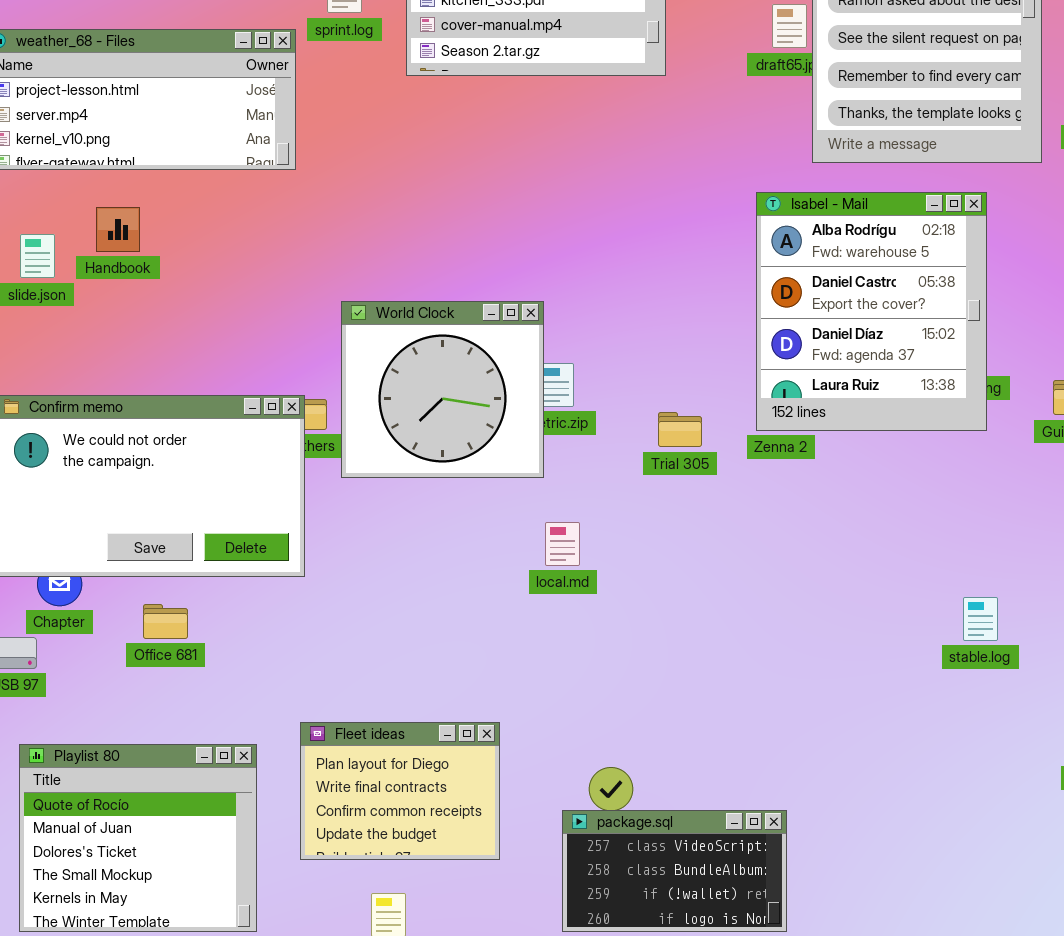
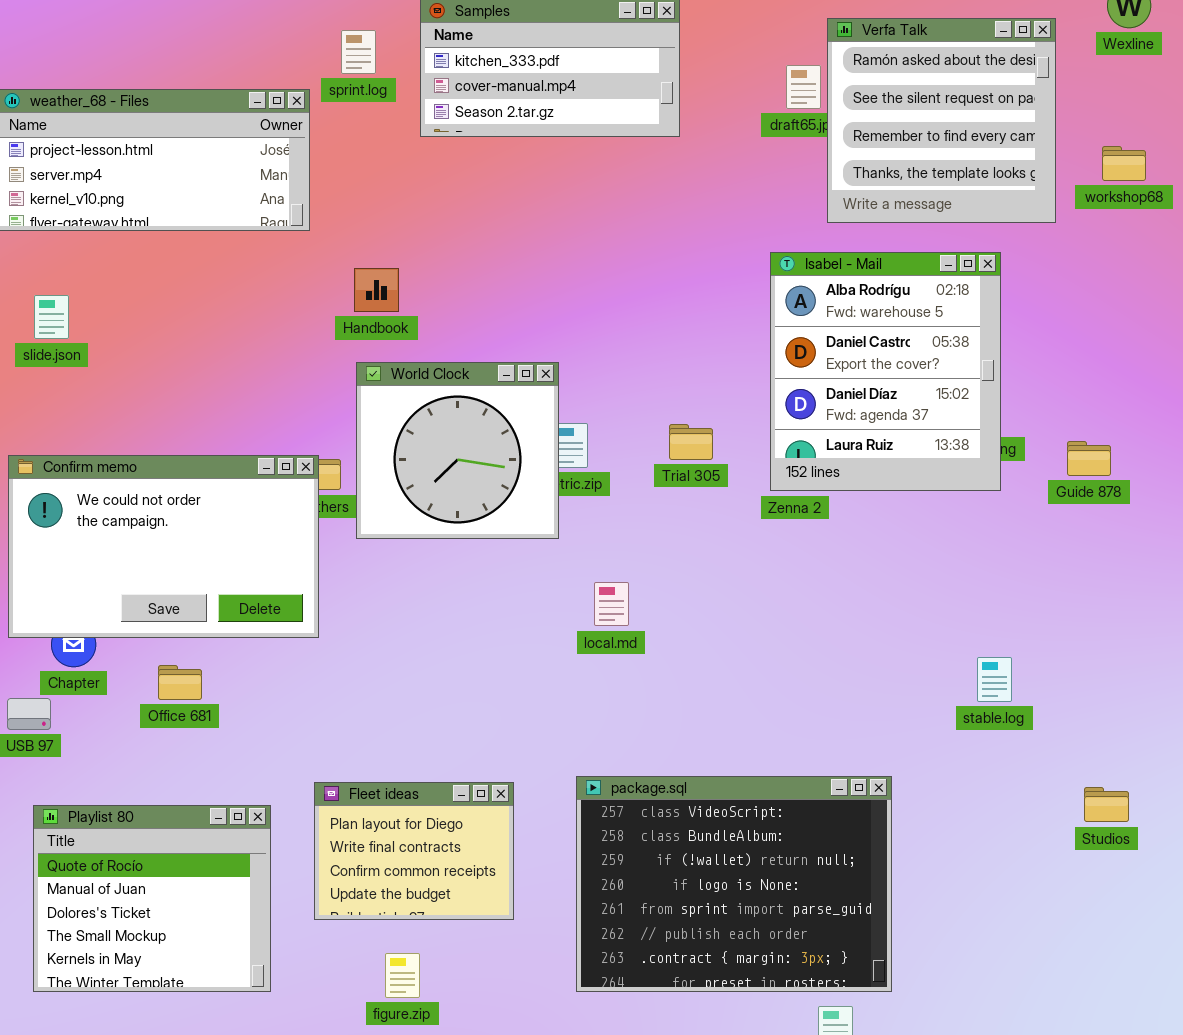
Handbook: [96,207,140,252] -> [354,268,399,312], moved
Trial 305: [658,412,702,447] -> [669,424,713,460], moved
local.md: [545,522,580,566] -> [594,582,629,626], moved
package.sql: [562,810,787,932] -> [576,776,892,992], resized

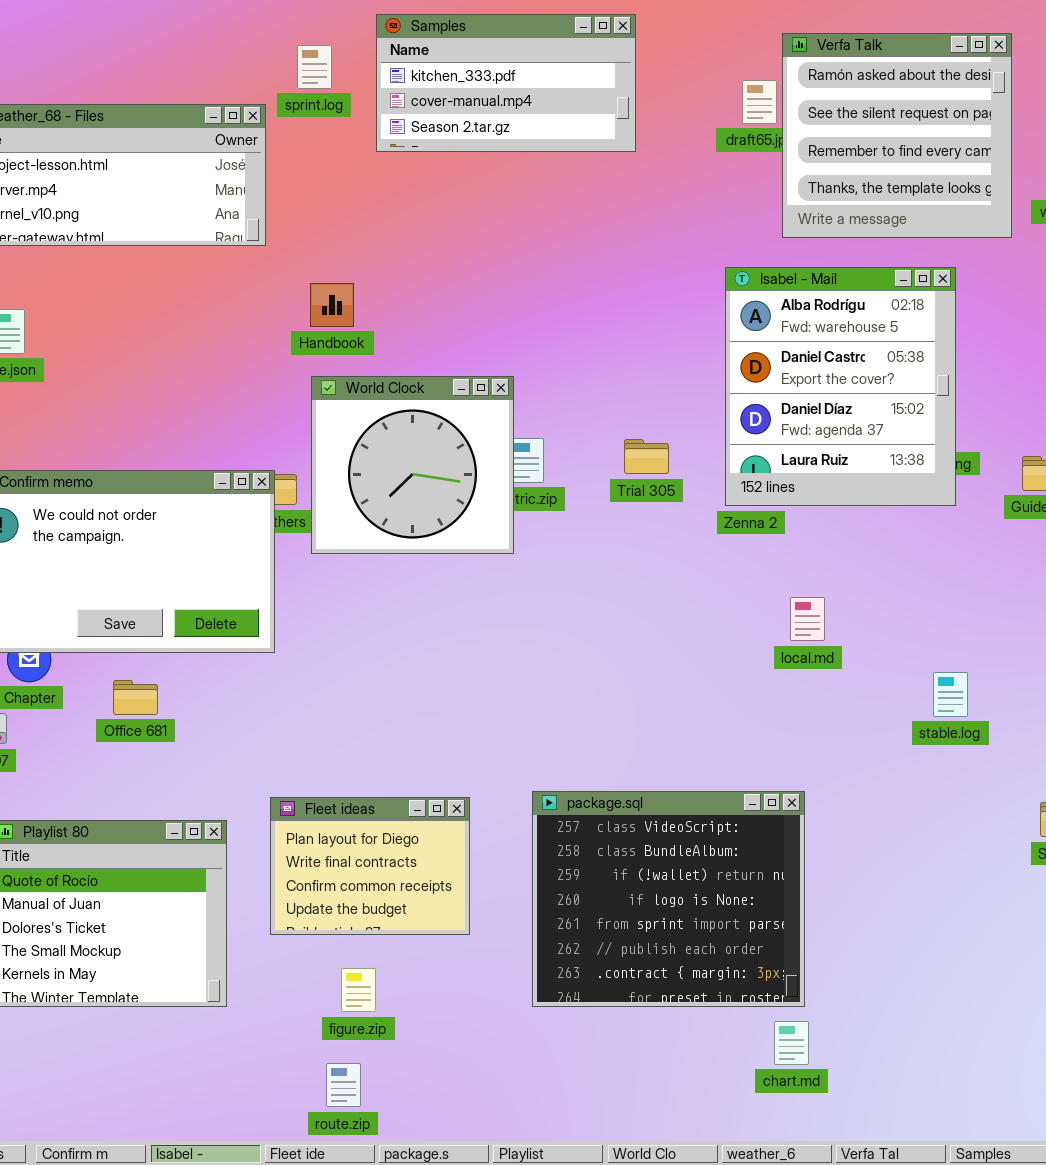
local.md: [594,582,629,626] -> [790,597,825,641], moved
package.sql: [576,776,892,992] -> [532,791,805,1007], resized

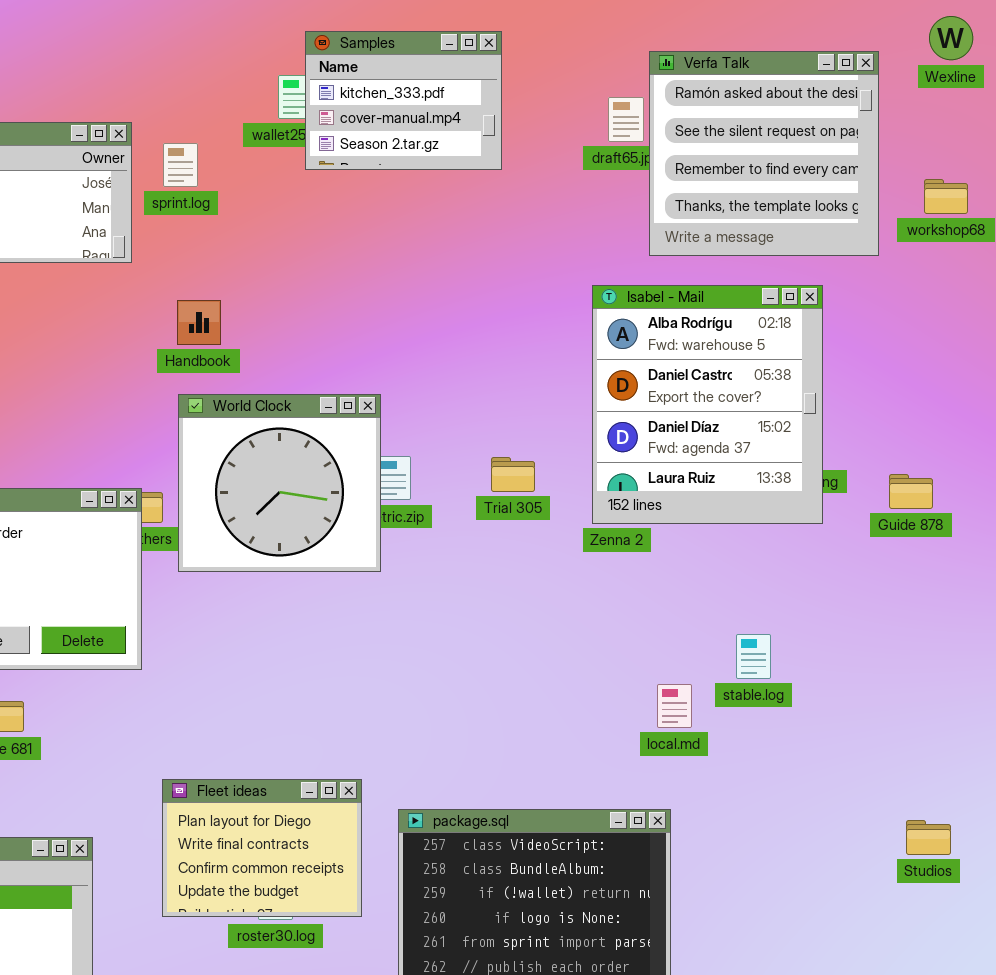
Samples: [376,14,636,152] -> [305,31,502,170], resized
sprint.log: [297,45,332,89] -> [163,143,198,187], moved
local.md: [790,597,825,641] -> [657,684,692,728], moved
stable.log: [933,672,968,717] -> [736,634,771,679], moved
Fleet ideas: [270,797,470,935] -> [162,779,362,917], moved

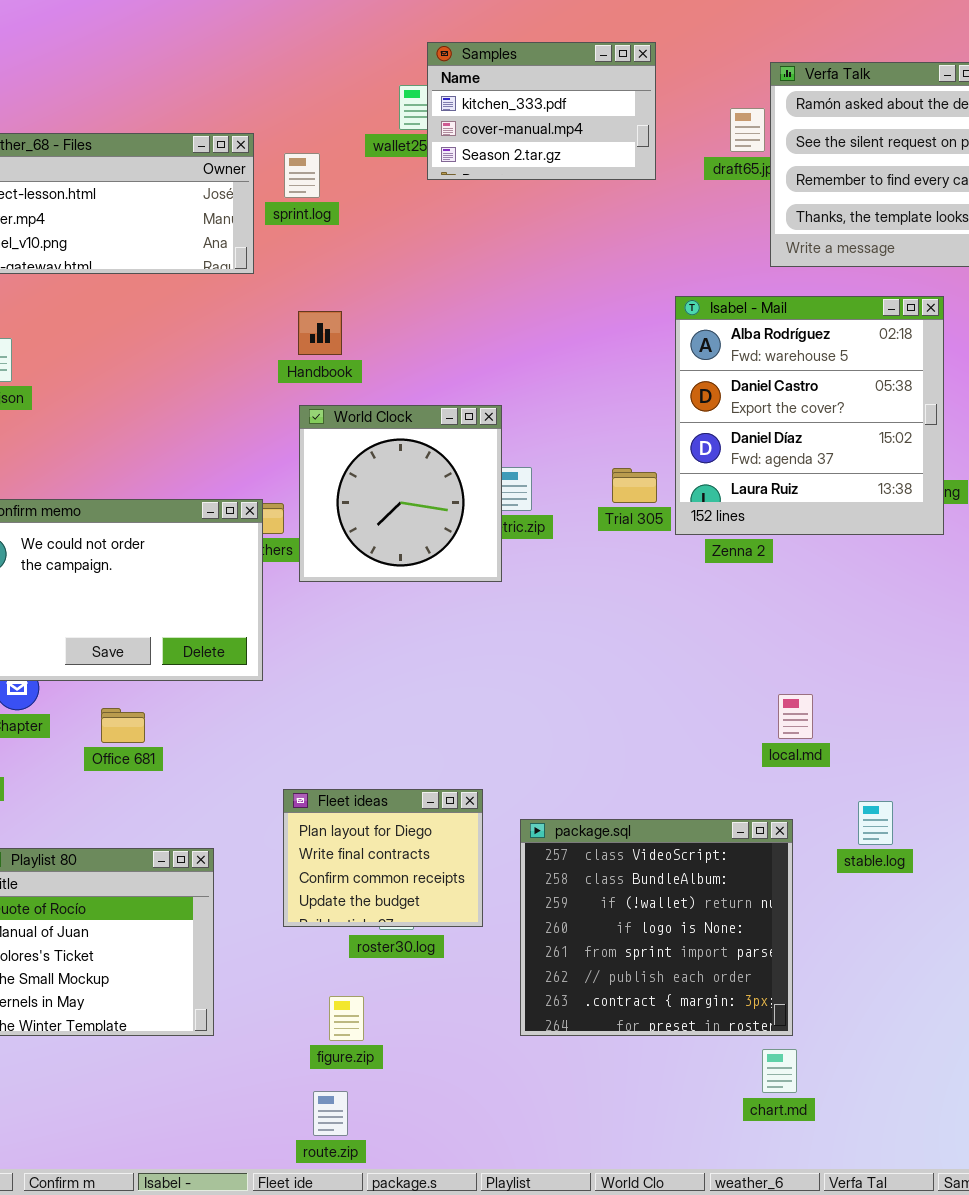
Samples: [305,31,502,170] -> [427,42,656,180], resized
Isabel - Mail: [592,285,823,524] -> [675,296,944,535], resized
stable.log: [736,634,771,679] -> [858,801,893,845], moved

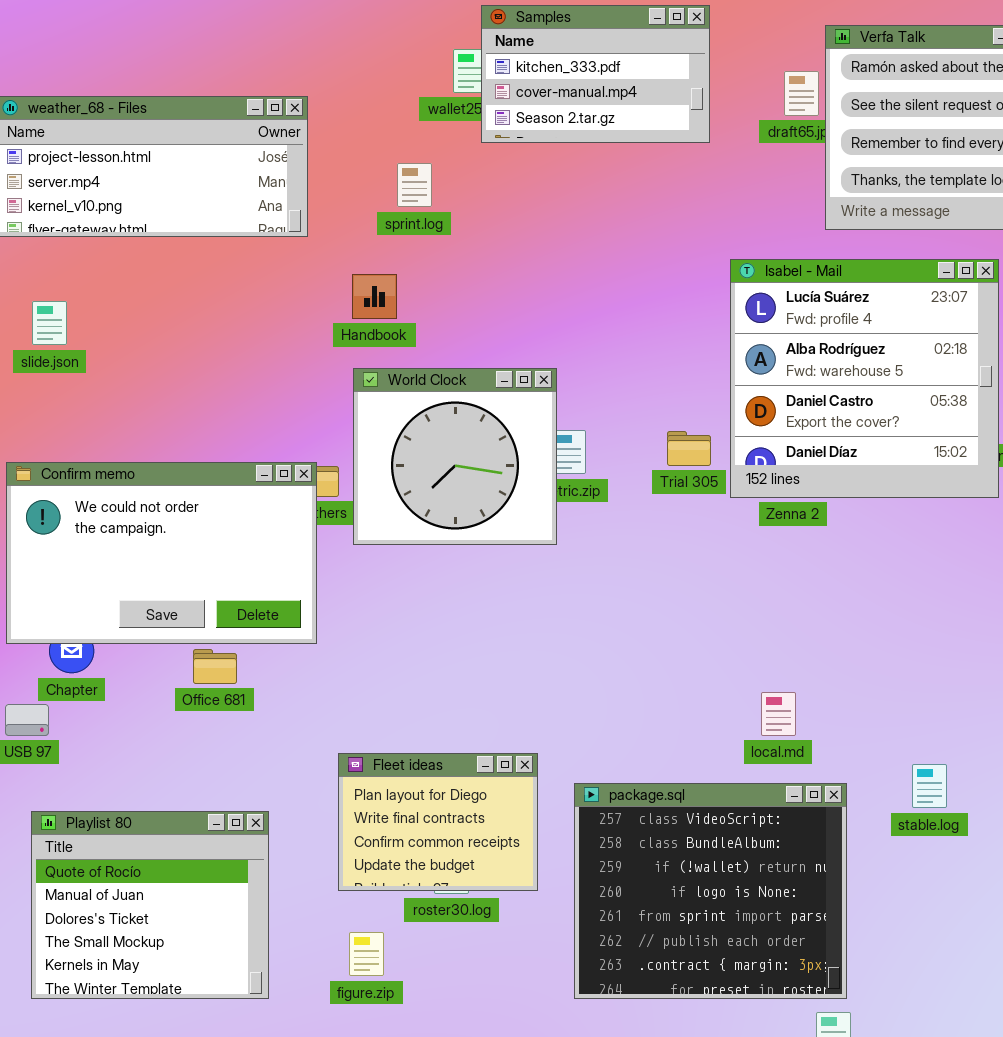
sprint.log: [284,153,320,198] -> [397,163,432,207], moved
Isabel - Mail: [675,296,944,535] -> [730,259,999,498], scrolled up 1 row
local.md: [778,694,813,739] -> [761,692,796,736], moved
Office 681: [101,708,145,743] -> [193,649,237,684], moved
figure.zip: [329,996,364,1041] -> [349,932,384,976], moved

